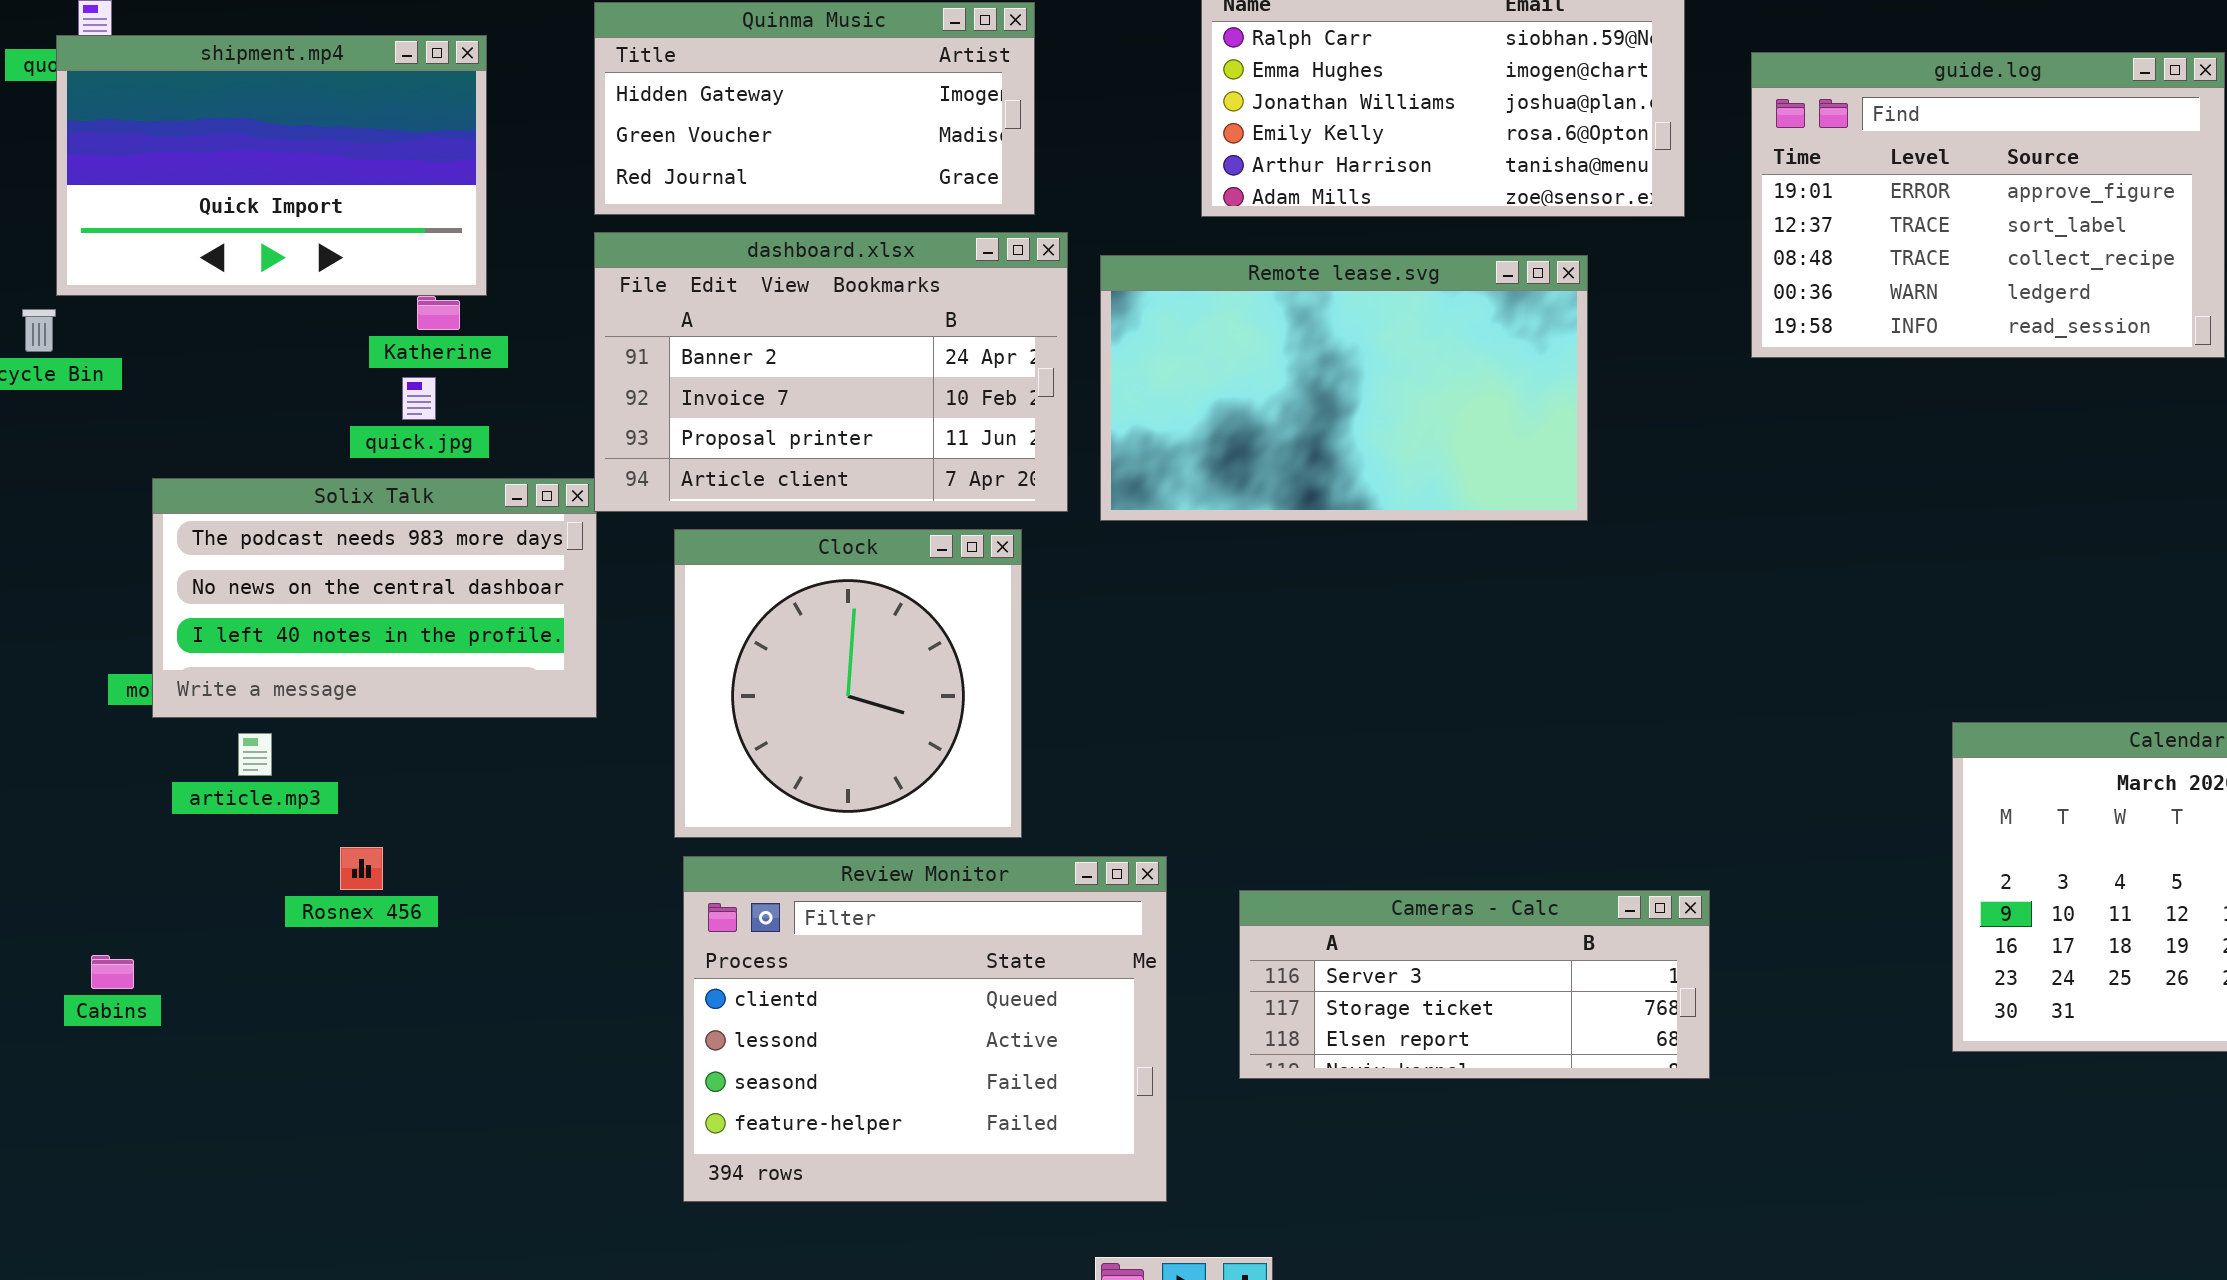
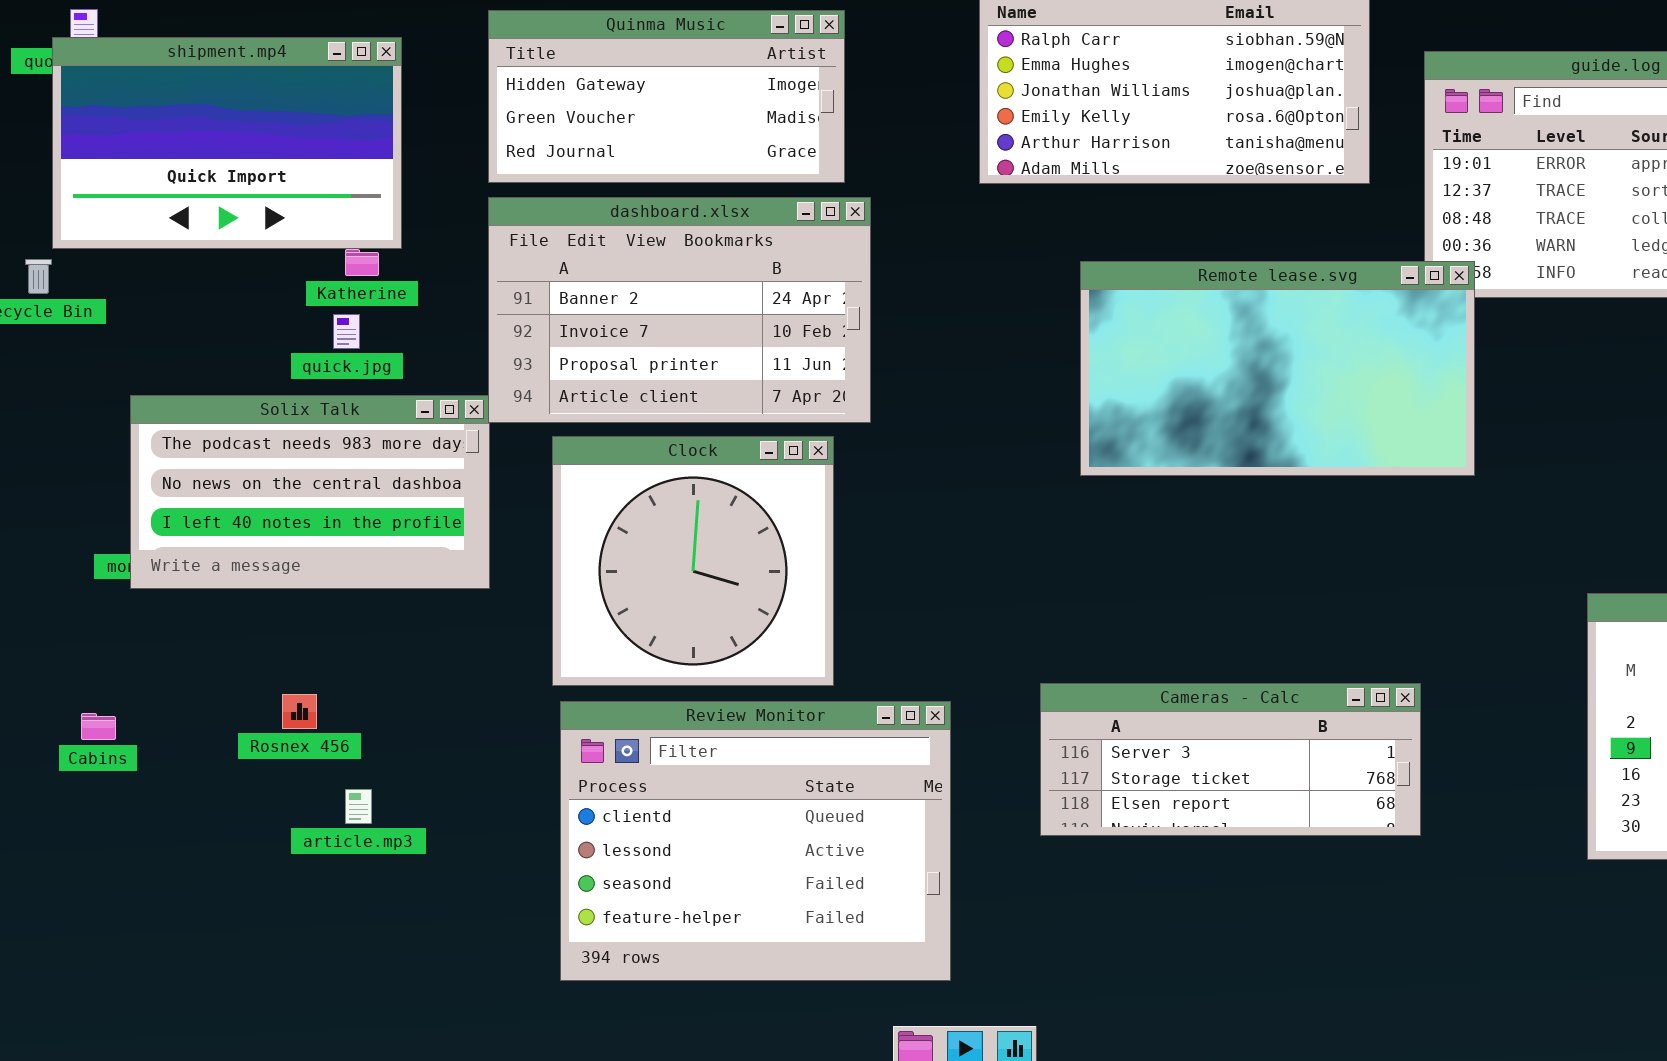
Remote lease.svg: [1100,255,1588,521] -> [1080,261,1475,476], moved
article.mp3: [238,733,272,776] -> [345,789,372,824], moved
Cameras - Calc: [1239,890,1710,1079] -> [1040,683,1421,836], moved
Cabins: [91,955,134,989] -> [81,713,116,740], moved

